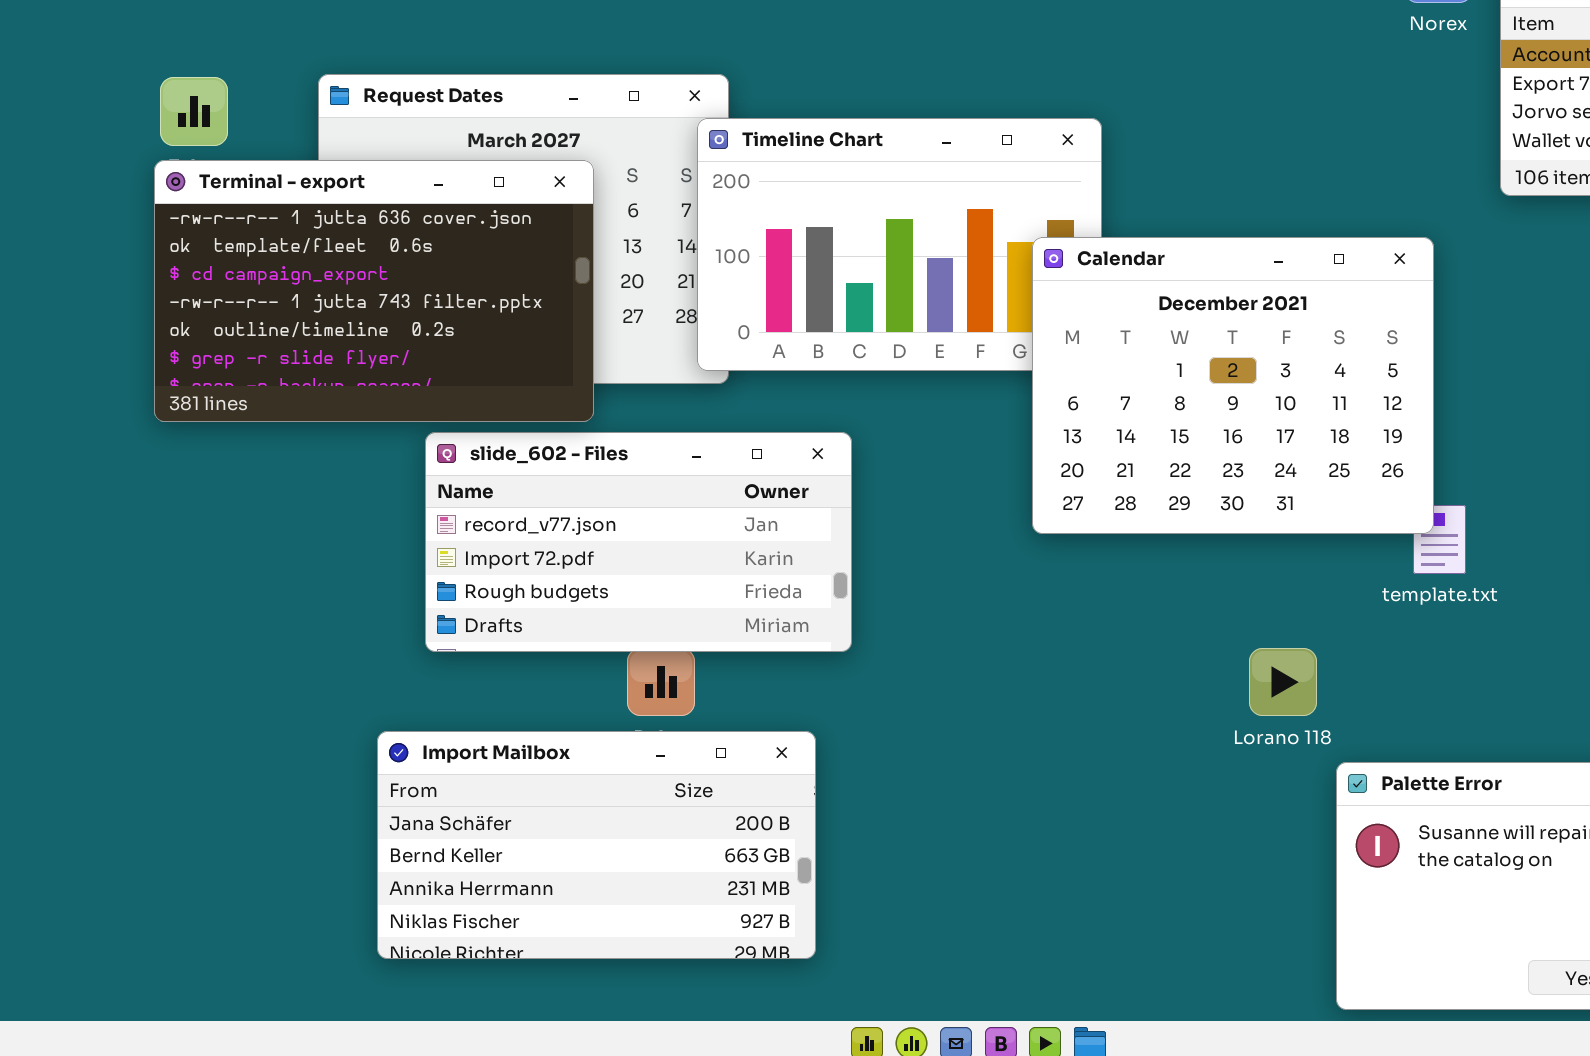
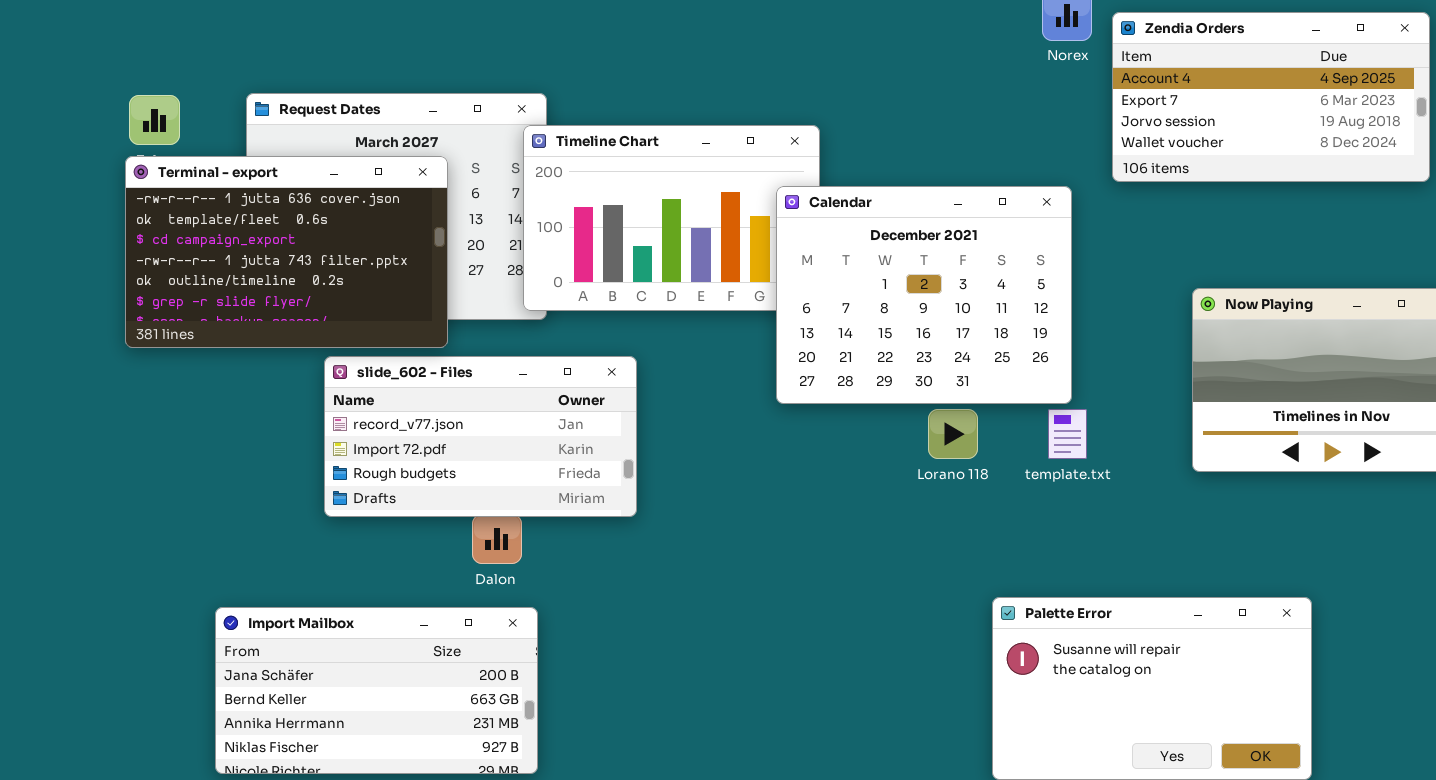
Calendar: [1032,237,1434,534] -> [776,186,1072,404], moved
Lorano 118: [1249,648,1317,716] -> [928,409,978,459], moved
Import Mailbox: [377,731,816,959] -> [215,607,538,774], moved

